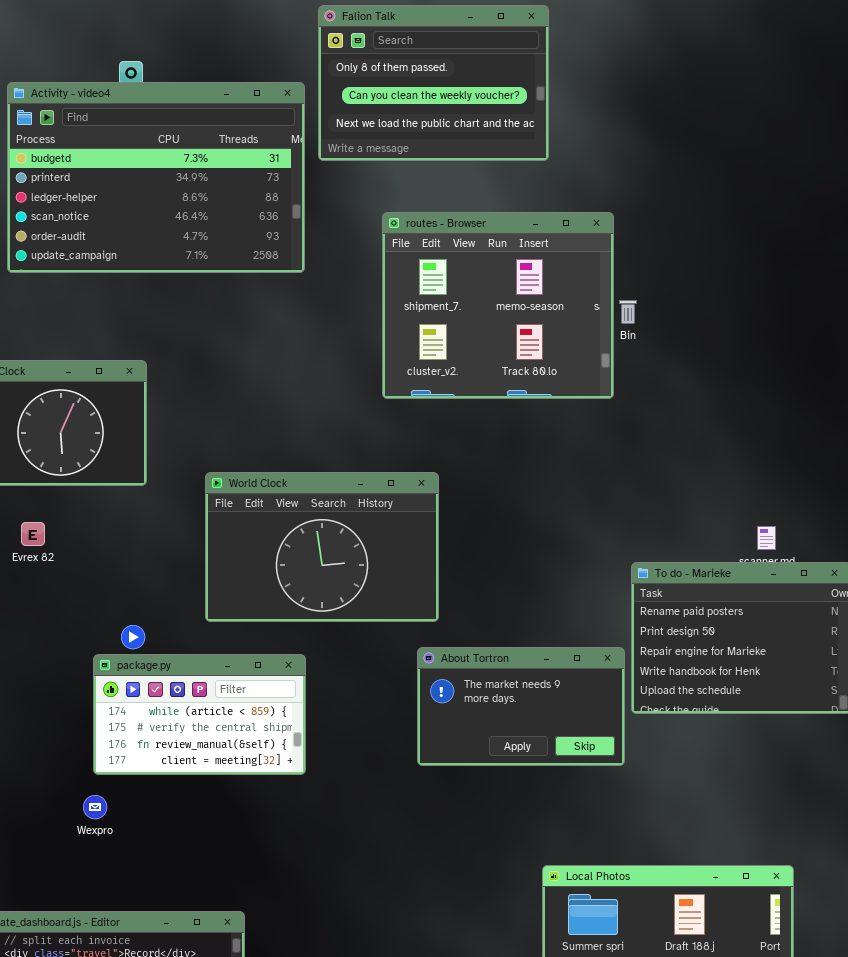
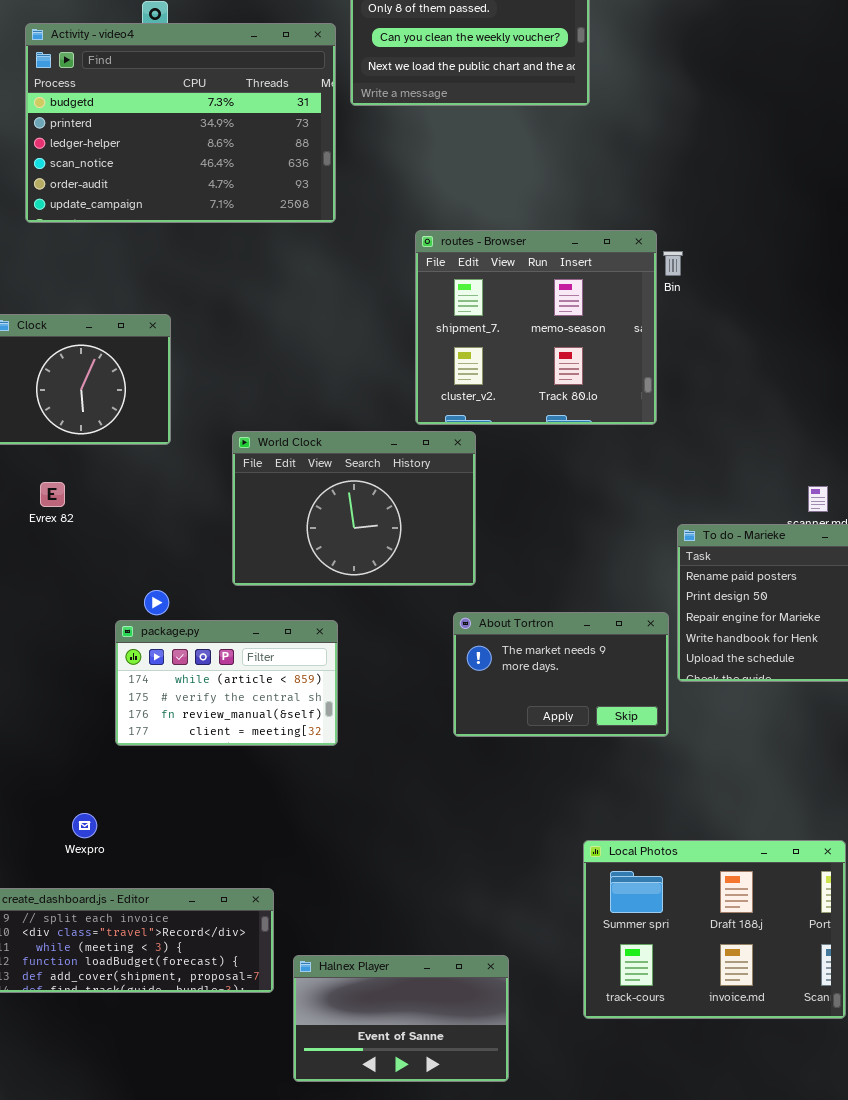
routes - Browser: [382,212,614,399] -> [415,230,657,425], moved
Wexpro: [83,795,107,819] -> [72,813,97,838], moved

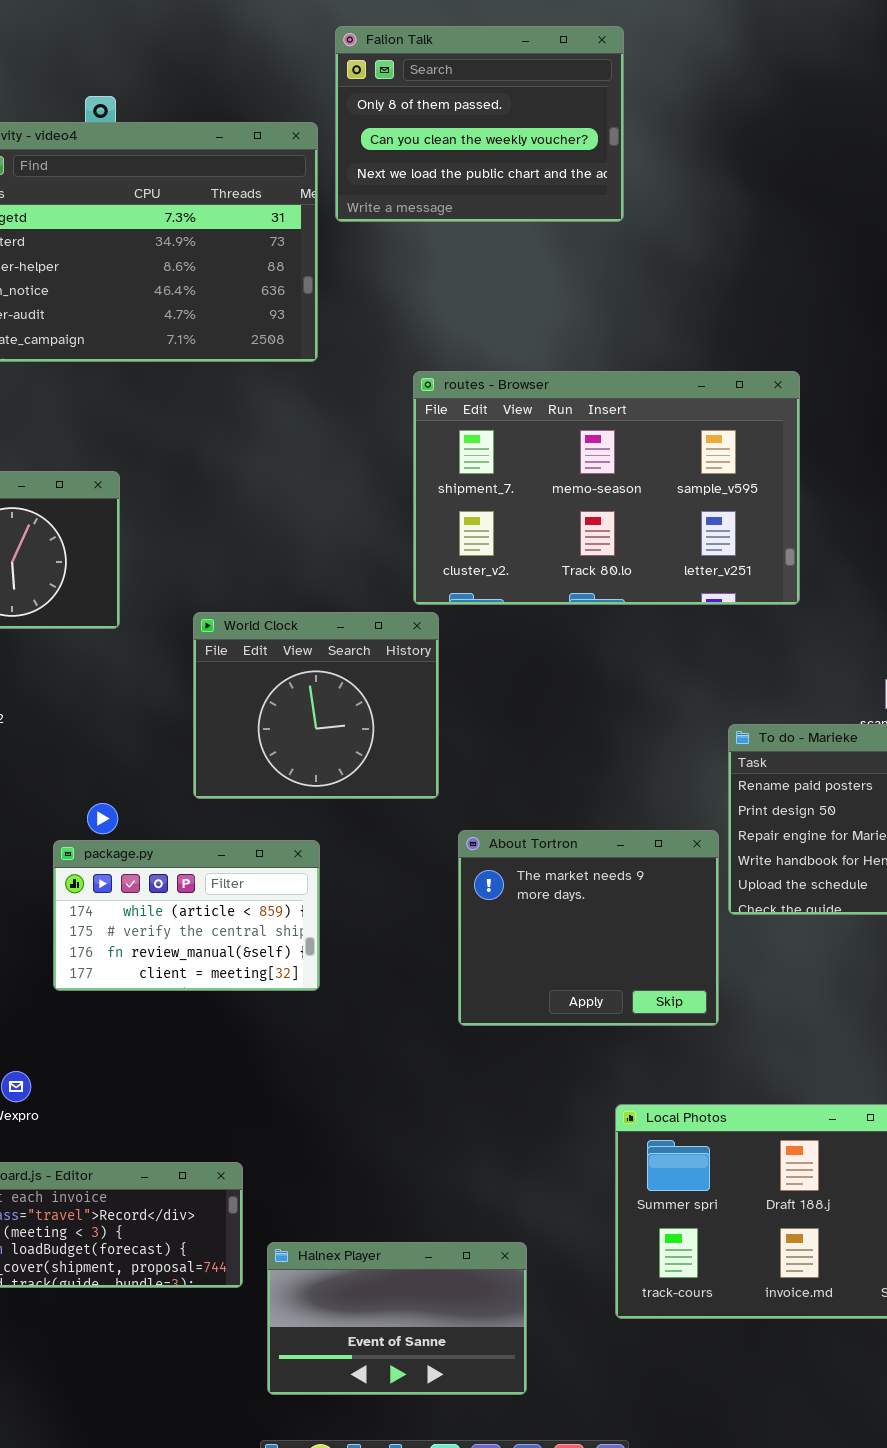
routes - Browser: [415,230,657,425] -> [413,371,800,605], resized
World Clock: [232,431,476,586] -> [193,612,439,799], resized
About Tortron: [453,612,669,737] -> [458,830,719,1026], resized

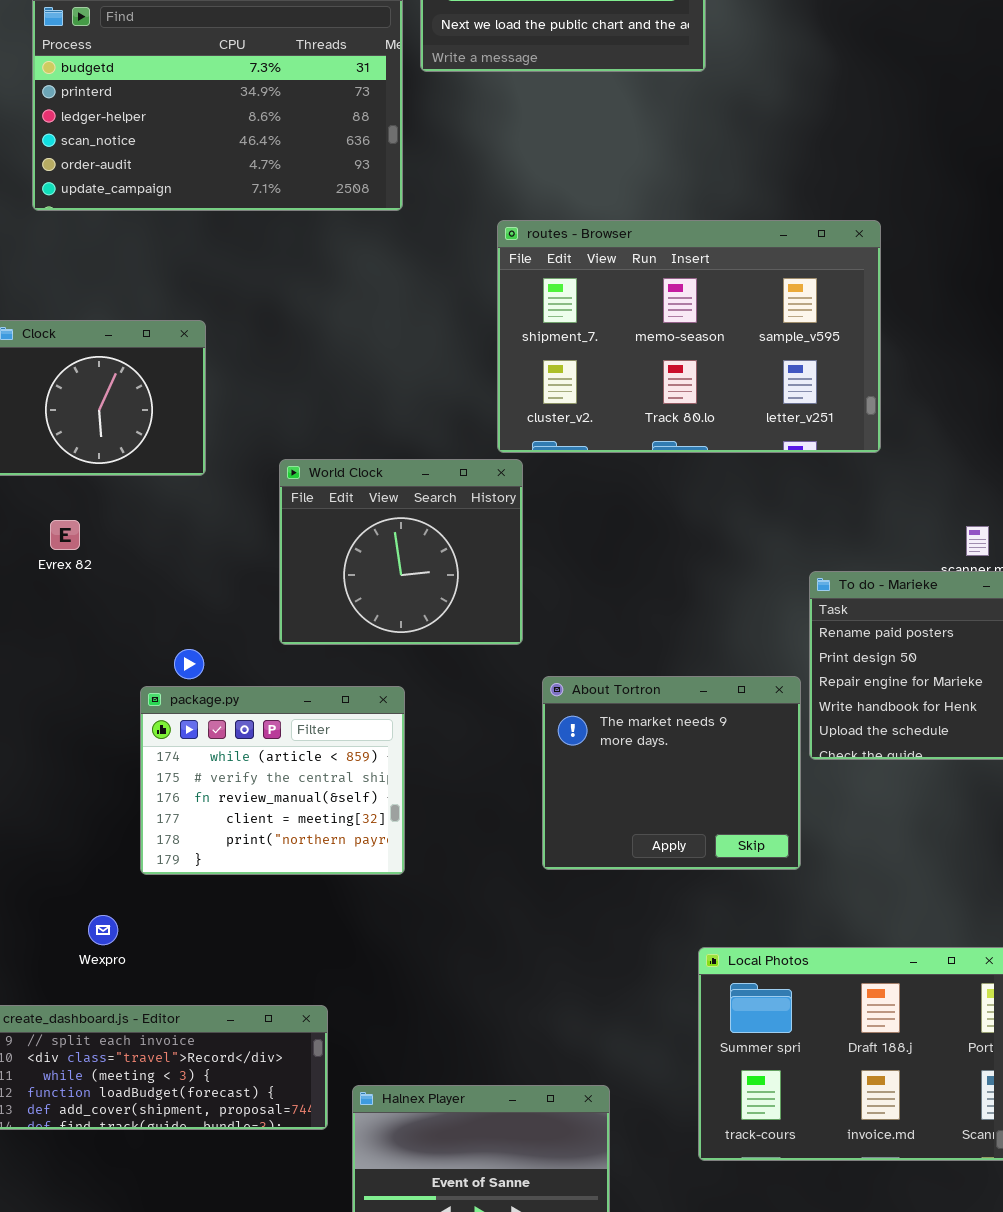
package.py: [53,840,320,991] -> [140,686,405,875], resized

